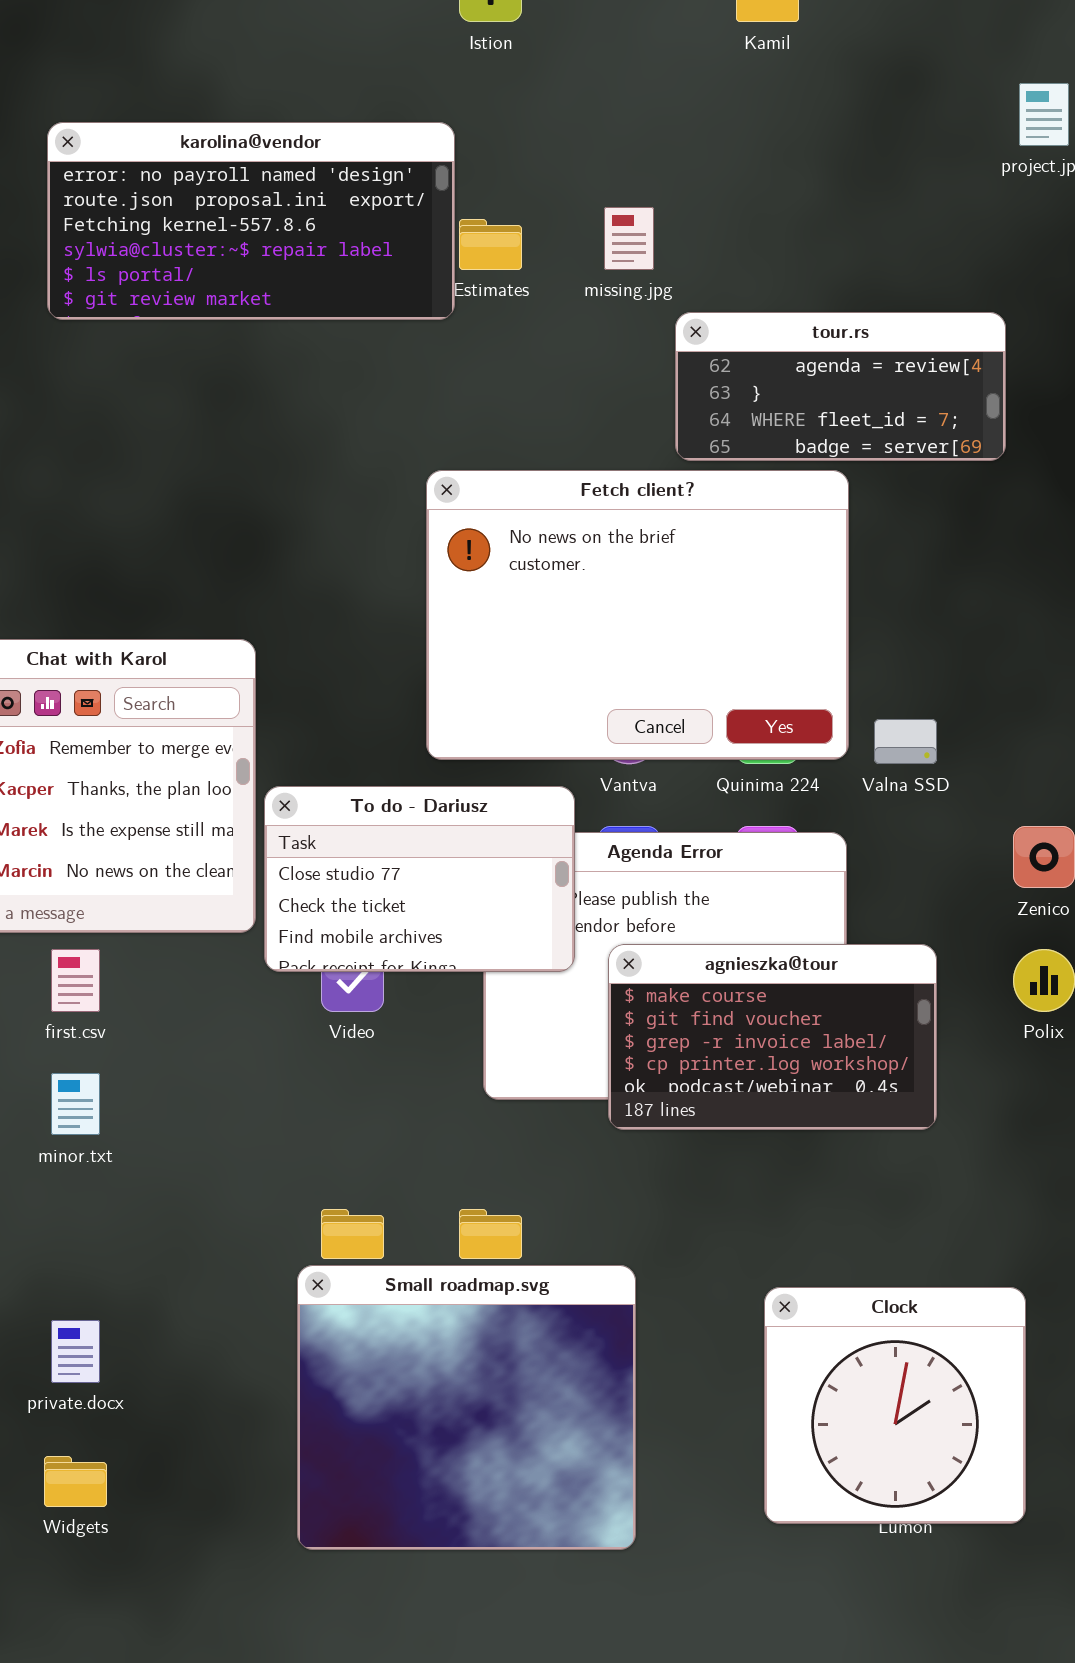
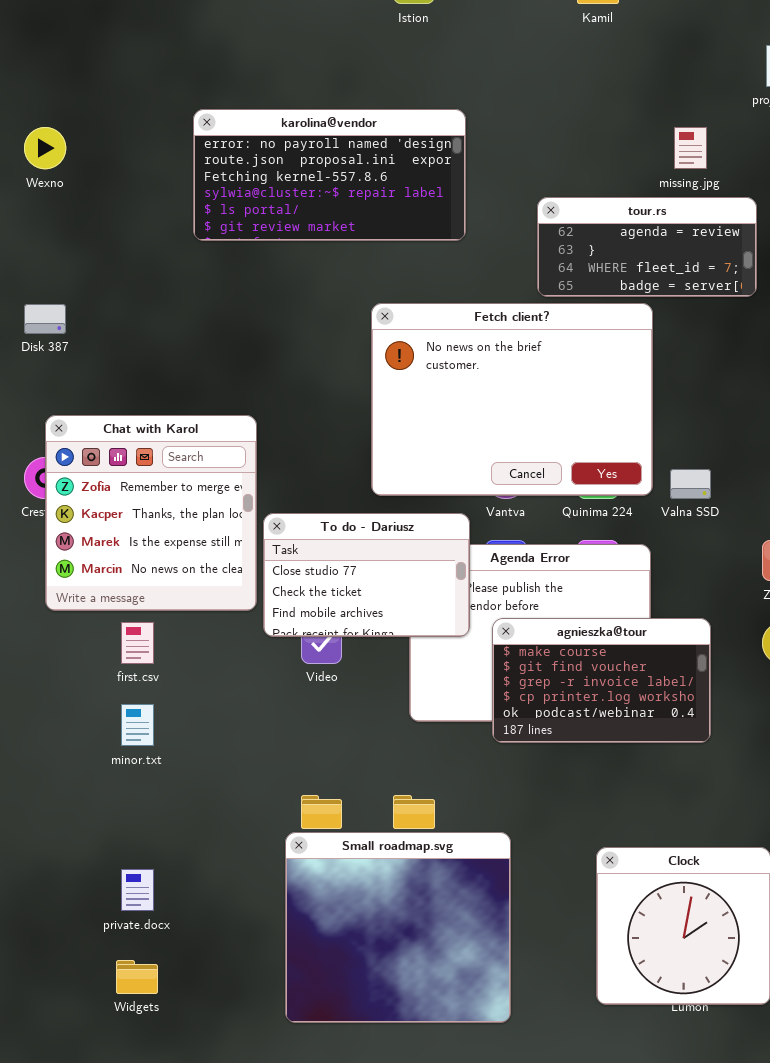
karolina@vendor: [47,122,455,320] -> [193,109,466,241], moved
missing.jpg: [604,207,654,270] -> [674,127,707,169], moved

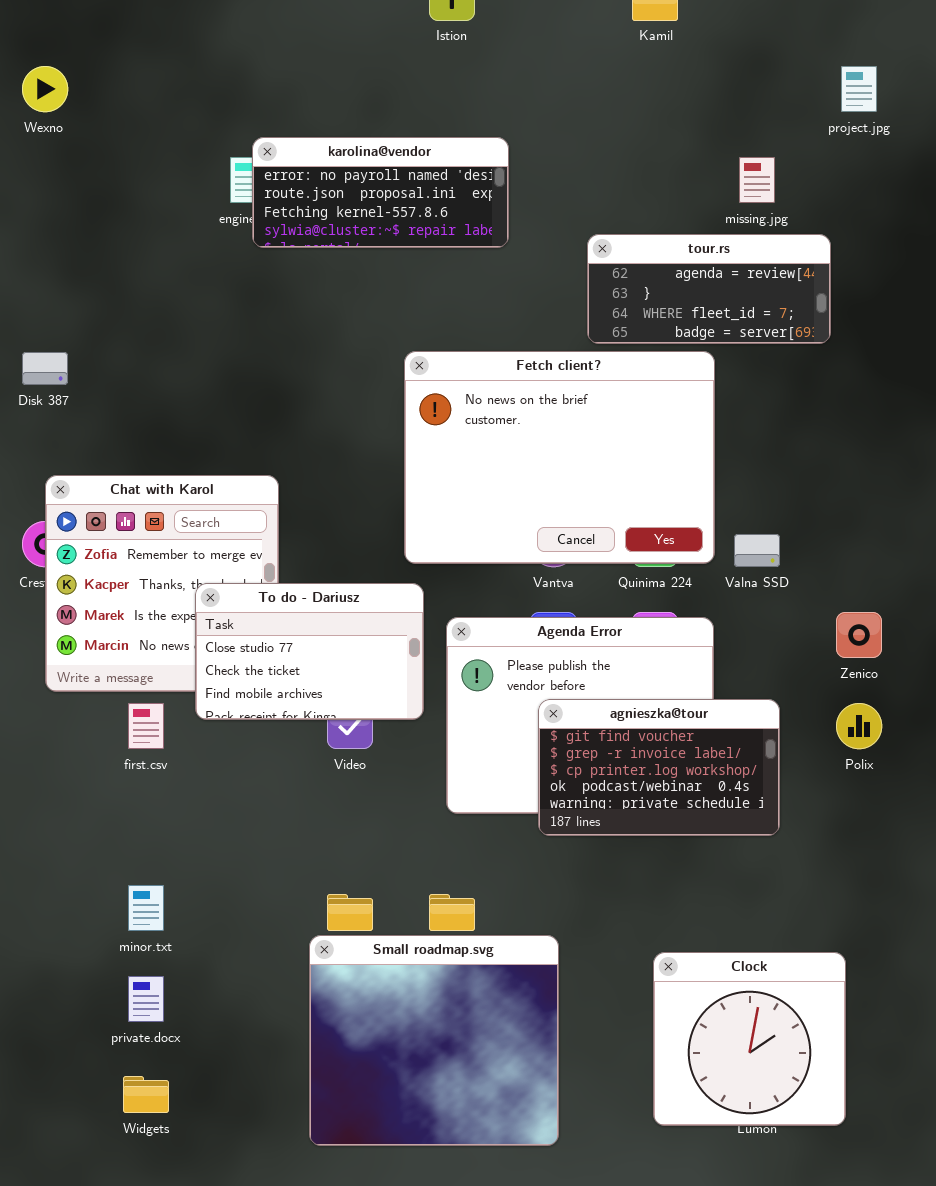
karolina@vendor: [193,109,466,241] -> [252,137,509,248], resized
Wexno: [24,127,66,169] -> [22,66,68,112], moved
To do - Dariusz: [263,513,470,637] -> [195,583,424,720], moved
agnieszka@tour: [492,618,711,743] -> [538,699,780,836], scrolled down 1 row
minor.txt: [121,704,154,746] -> [128,885,164,931], moved

